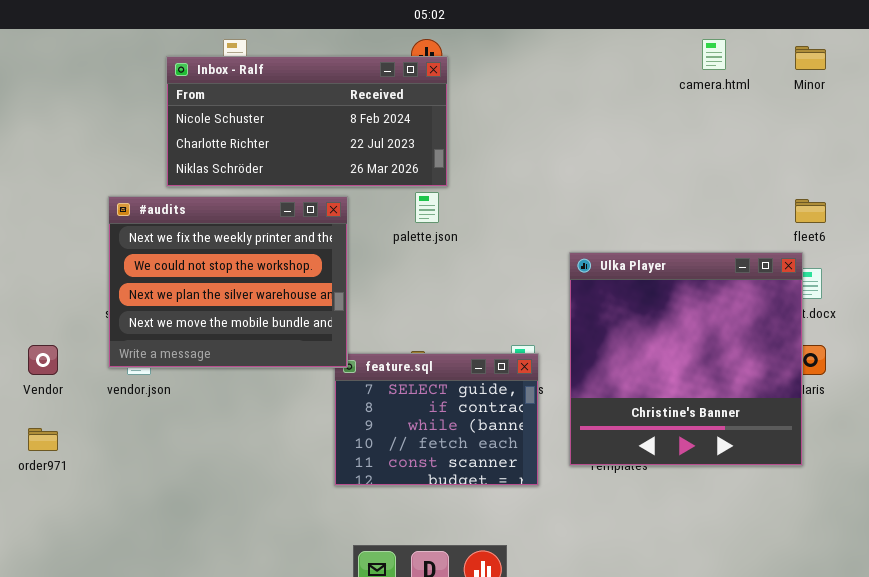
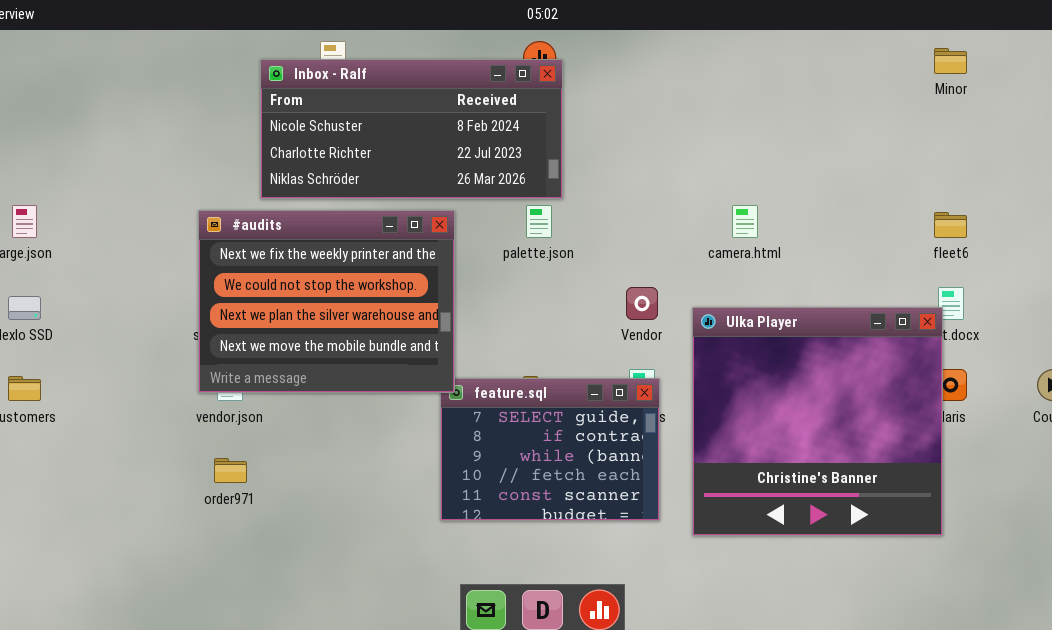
camera.html: [702,39,726,70] -> [732,205,758,238], moved
Ulka Player: [569,252,803,466] -> [692,307,943,536], moved
Vendor: [28,345,58,375] -> [626,287,658,320], moved
order971: [28,428,58,451] -> [214,458,247,483], moved

